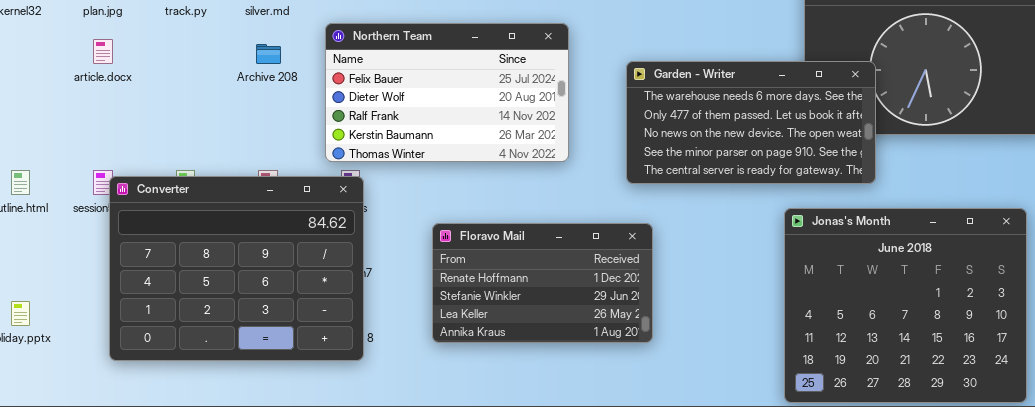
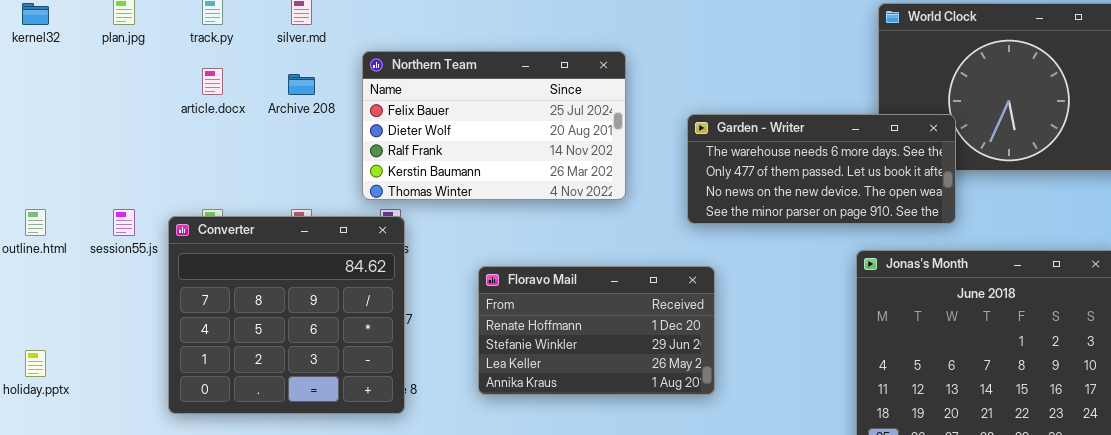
article.docx: [93,39,113,64] -> [202,68,223,95], moved
Garden - Writer: [626,61,876,184] -> [687,114,956,224], resized
Converter: [109,176,364,361] -> [168,216,405,414], resized

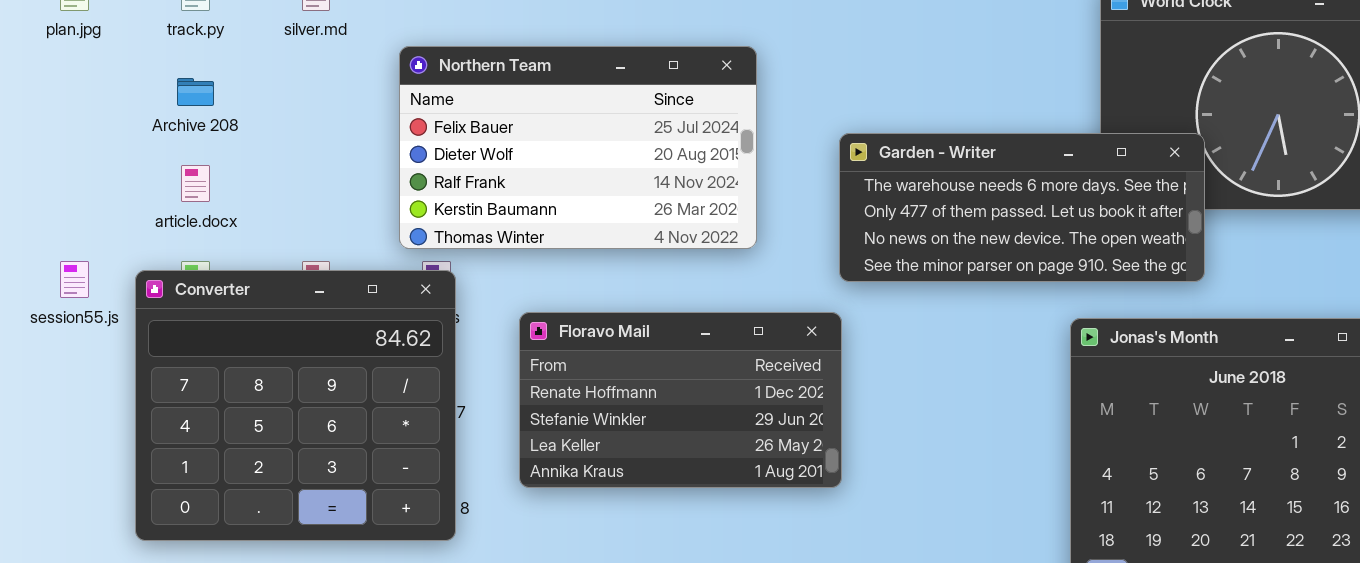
article.docx: [202,68,223,95] -> [181,165,210,202], moved
Archive 208: [288,74,315,95] -> [177,78,214,106], moved
Floravo Mail: [478,266,715,395] -> [519,312,842,488], moved

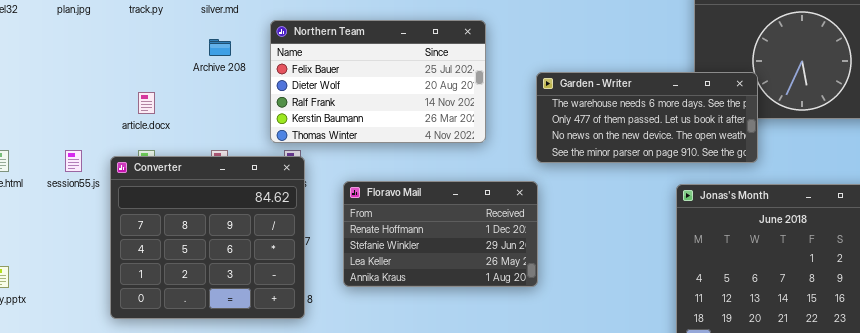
Archive 208: [177,78,214,106] -> [209,39,231,56], moved

